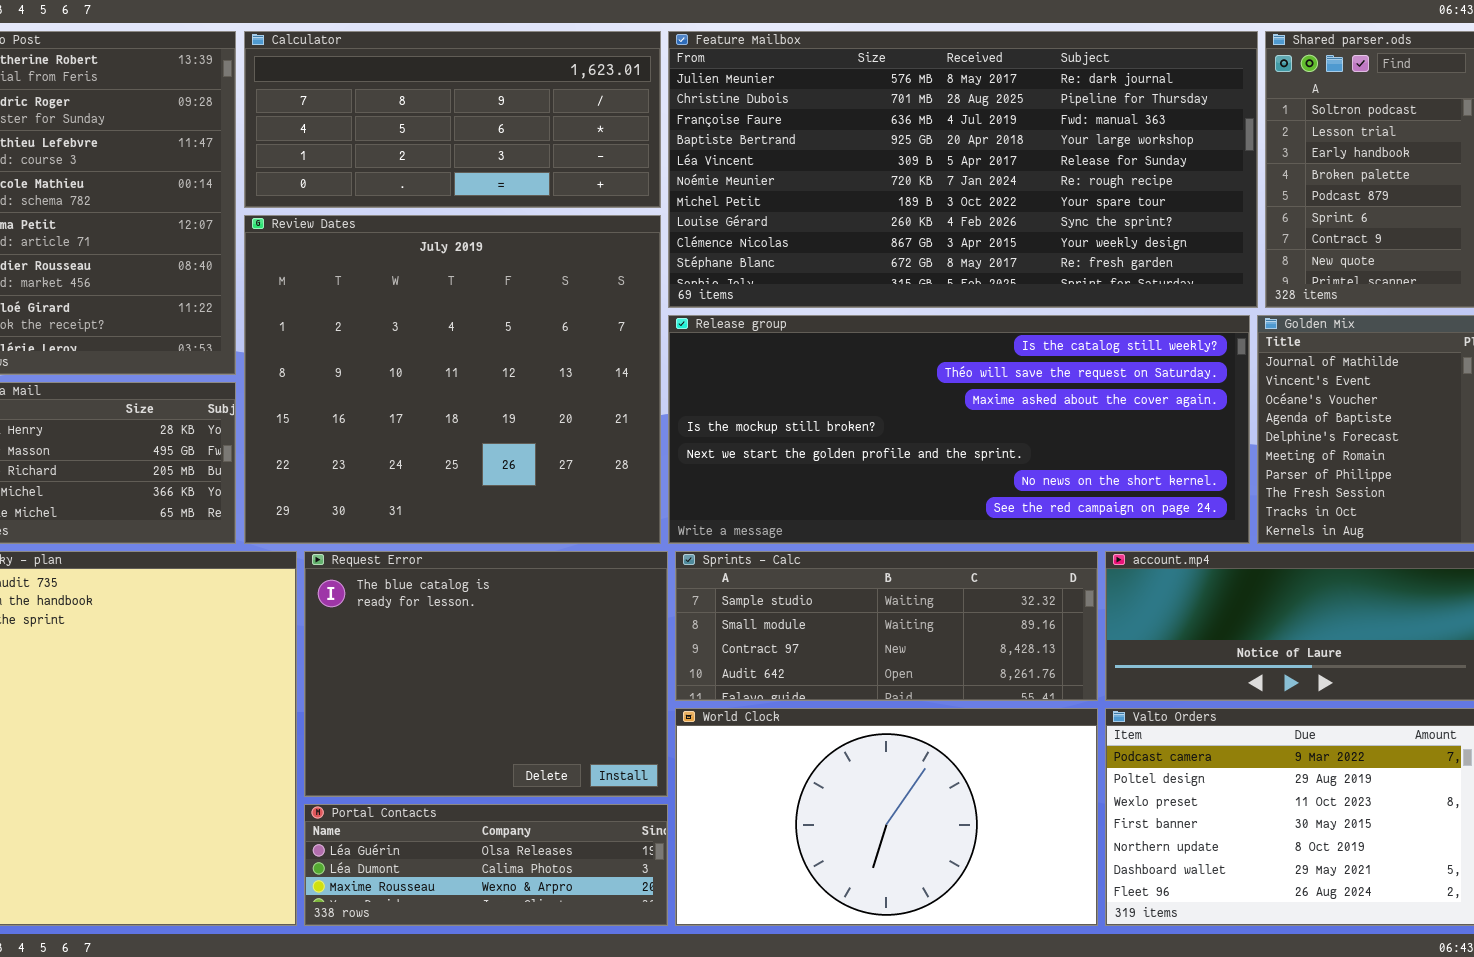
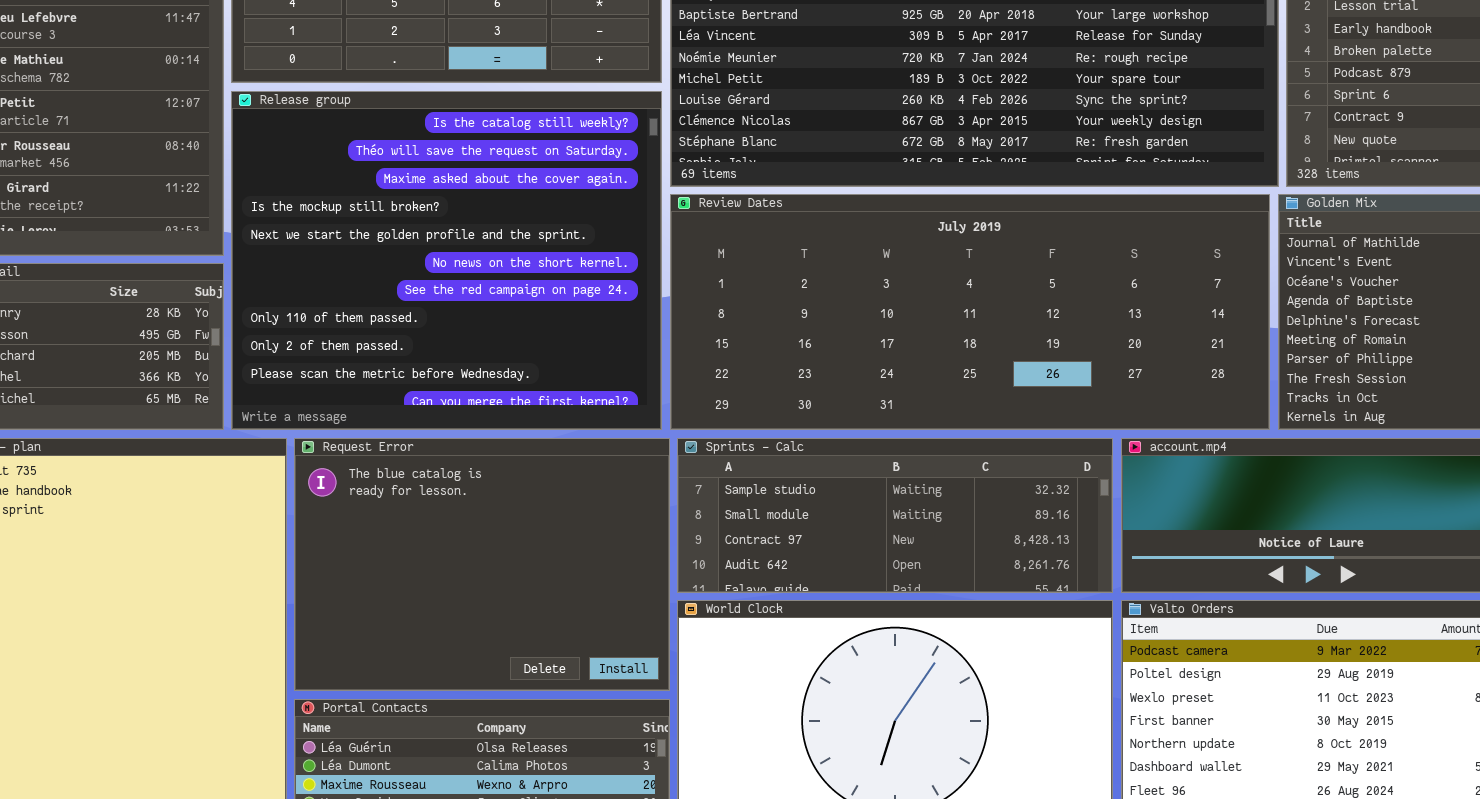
Review Dates: [244,215,661,544] -> [670,194,1270,430], moved, resized
Release group: [668,315,1250,544] -> [231,91,662,430], moved, resized

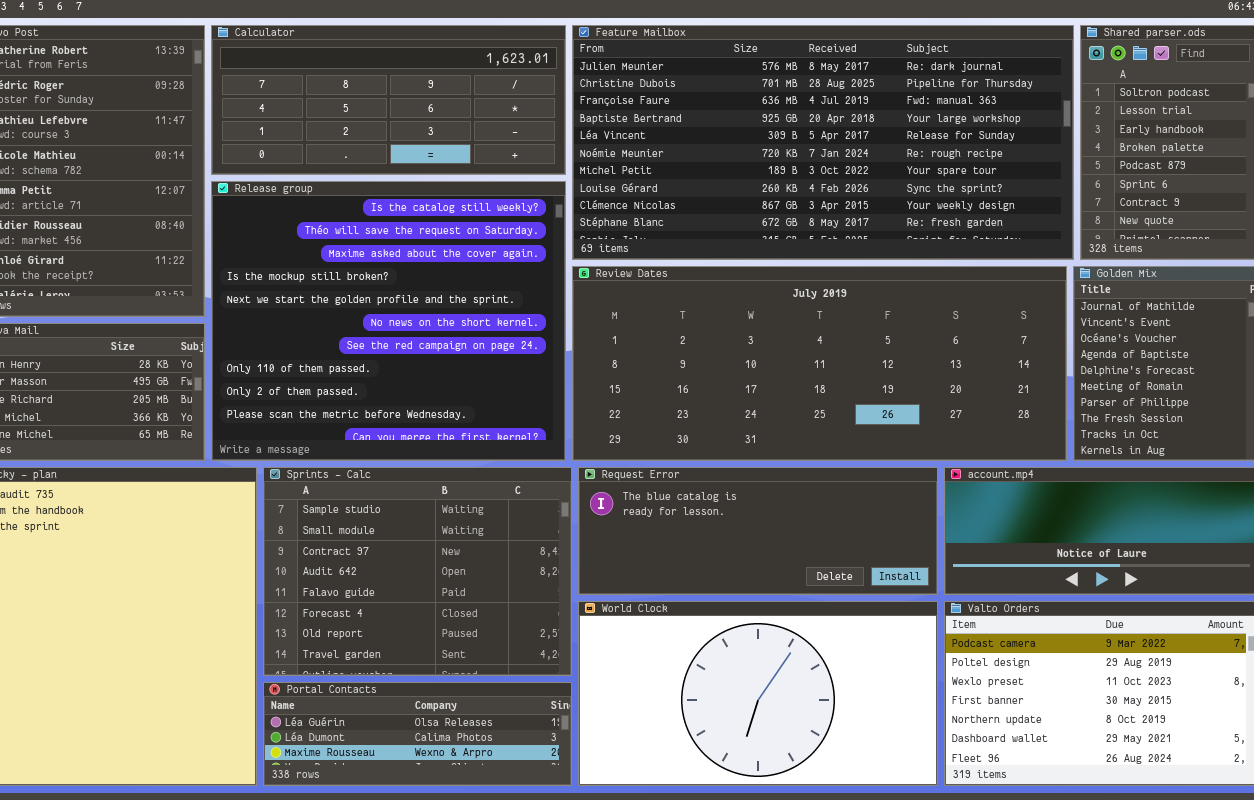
Request Error: [294,438,670,691] -> [578,467,938,595], moved, resized
Sprints - Calc: [677,438,1113,593] -> [263,467,572,676], moved, resized

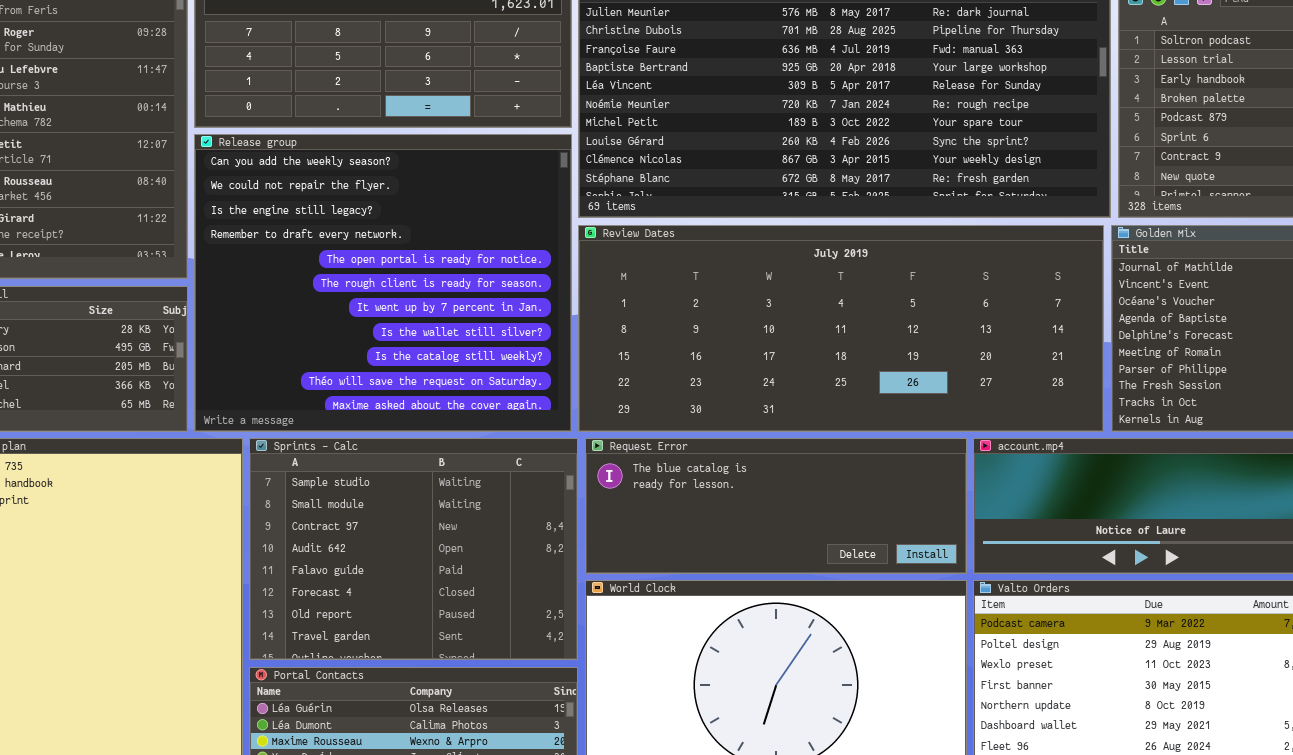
Release group: [211,181,566,461] -> [194,134,572,432], scrolled up 8 rows

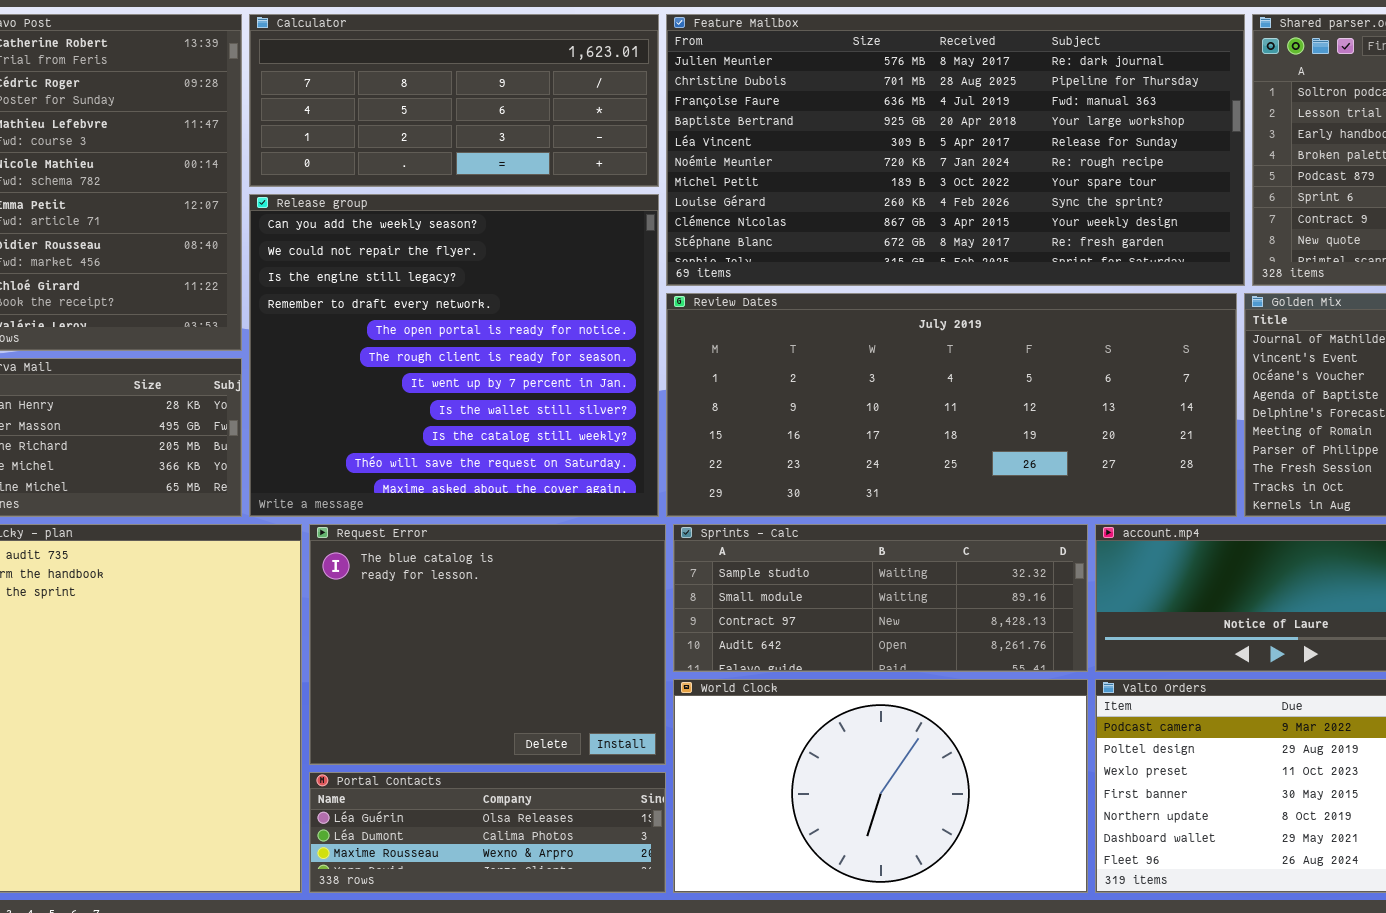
Sprints - Calc: [249,438,578,660] -> [673,524,1088,672], moved, resized
Request Error: [585,438,967,574] -> [309,524,666,765], moved, resized

